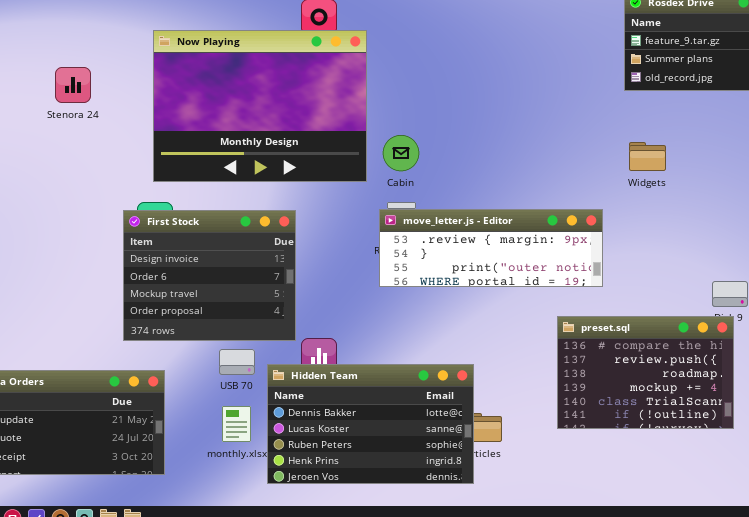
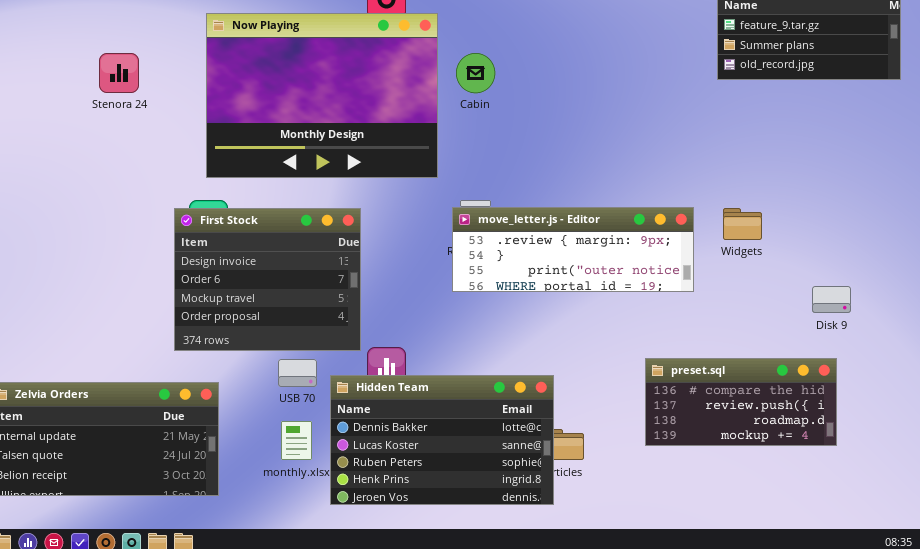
Cabin: [383,135,419,171] -> [456,53,495,93], moved
Widgets: [629,142,666,171] -> [723,208,762,240], moved
preset.sql: [557,316,734,429] -> [645,358,837,446], resized

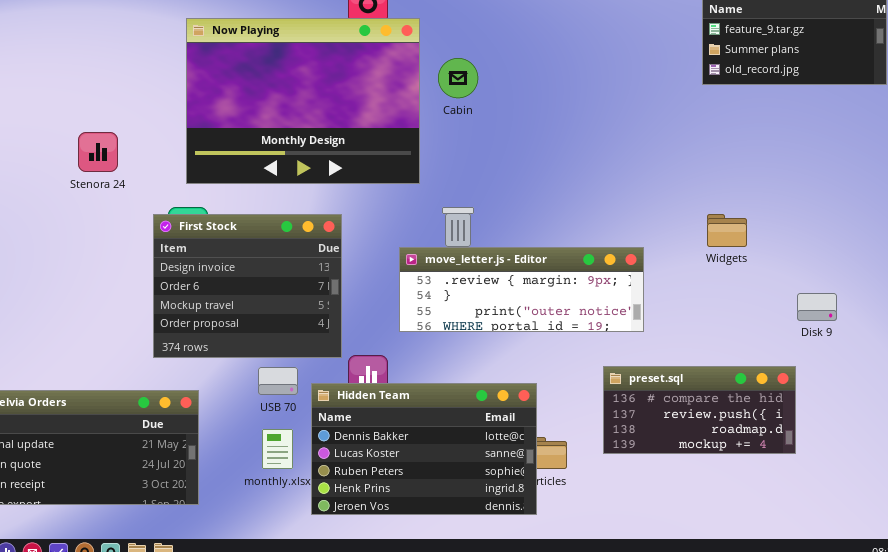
Stenora 24: [99,53,139,93] -> [78,132,118,172], moved
move_letter.js - Editor: [452,207,694,292] -> [399,247,644,332], moved
preset.sql: [645,358,837,446] -> [603,366,796,454], moved

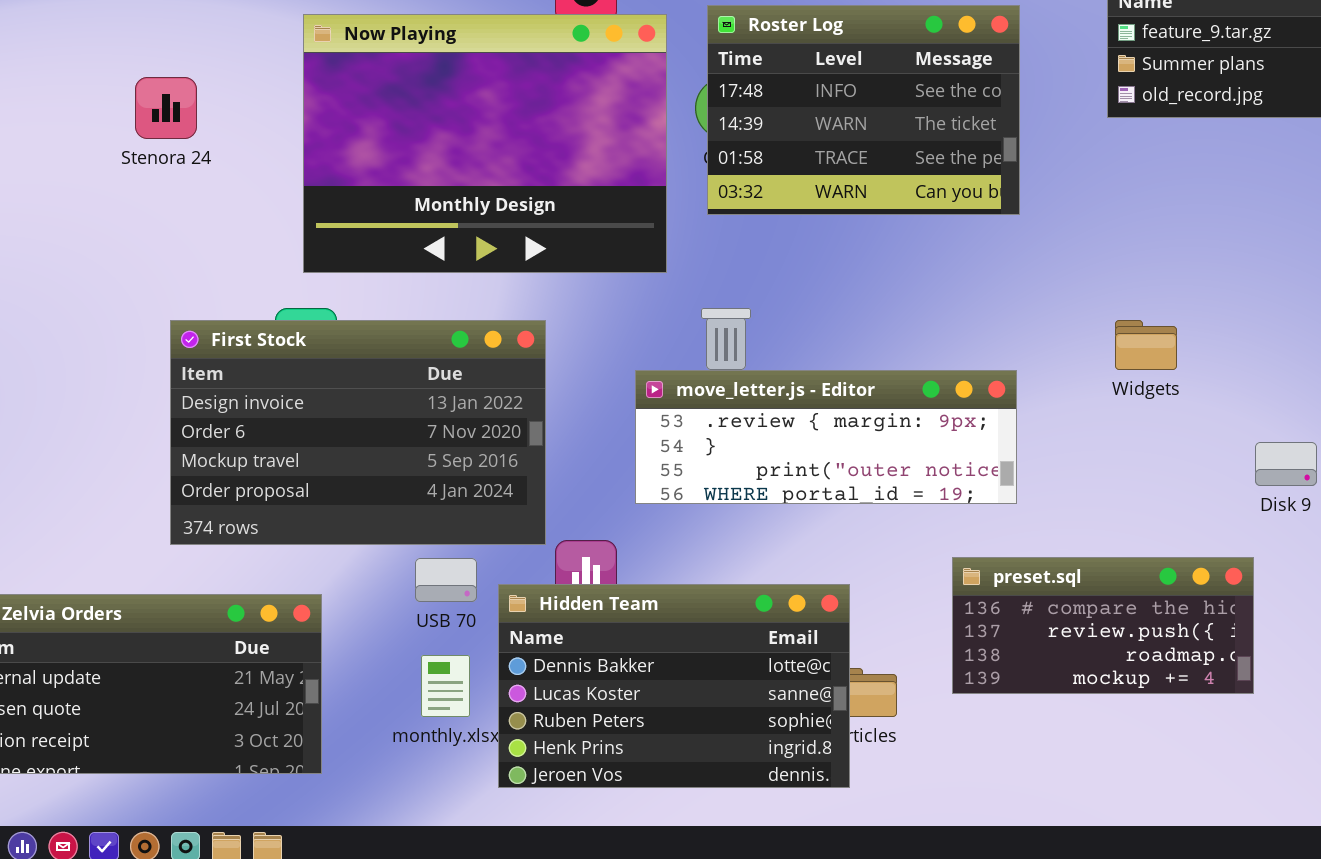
Roster Log: none -> [707,5,1020,215], opened
Stenora 24: [78,132,118,172] -> [135,77,197,139], moved
First Stock: [153,214,342,358] -> [170,320,546,545], resized

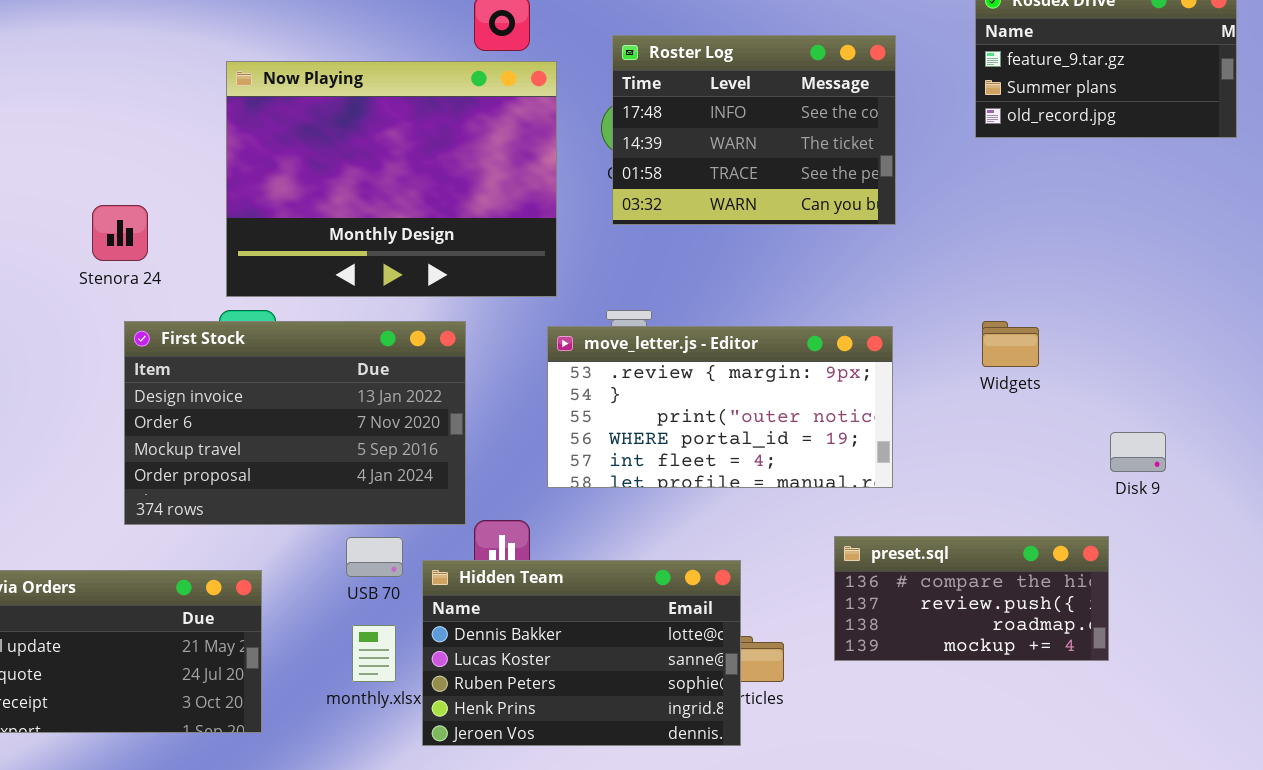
Now Playing: [303,14,667,273] -> [226,61,557,297], moved
Stenora 24: [135,77,197,139] -> [92,205,148,261], moved
move_letter.js - Editor: [635,370,1017,504] -> [547,326,893,488], resized

